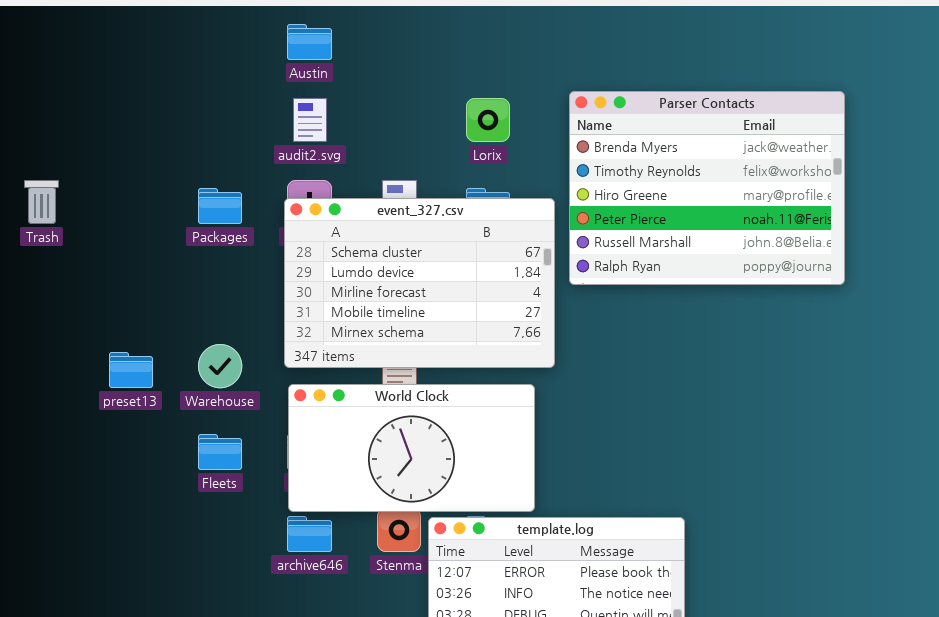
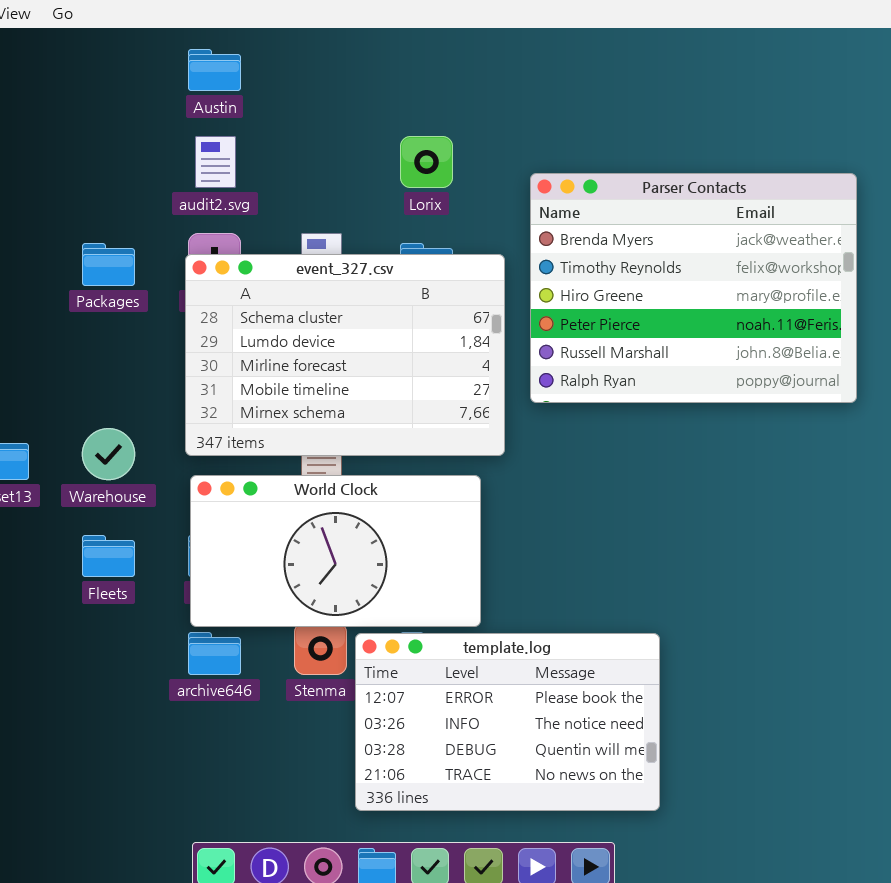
Parser Contacts: [569,91,845,285] -> [530,173,857,403], moved

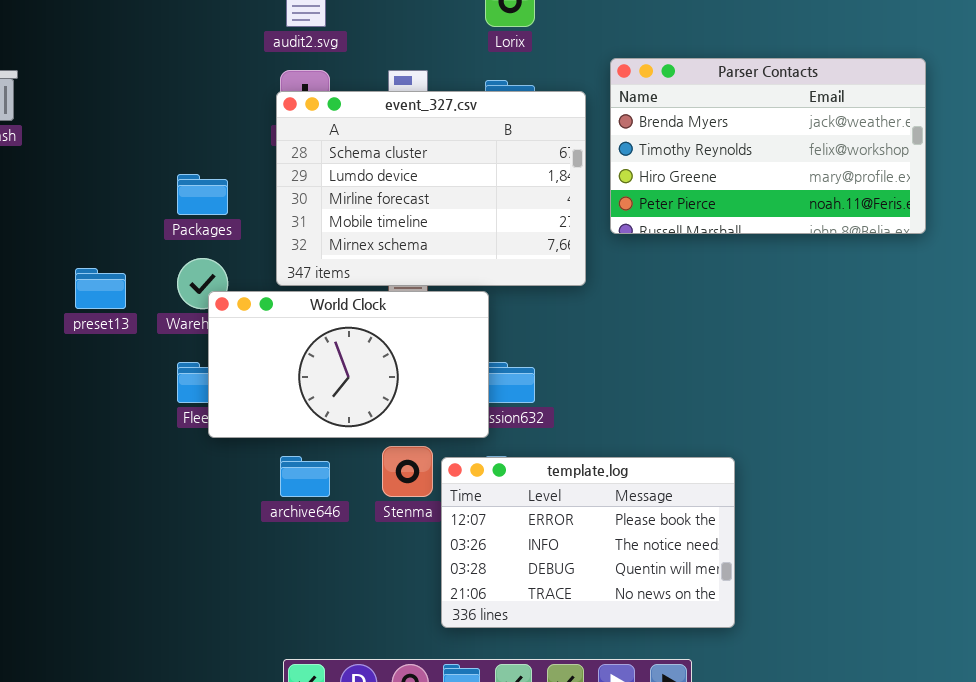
Parser Contacts: [530,173,857,403] -> [610,58,926,234], resized
Packages: [82,243,135,286] -> [177,174,228,215], moved
World Clock: [190,475,481,627] -> [208,291,489,438], moved

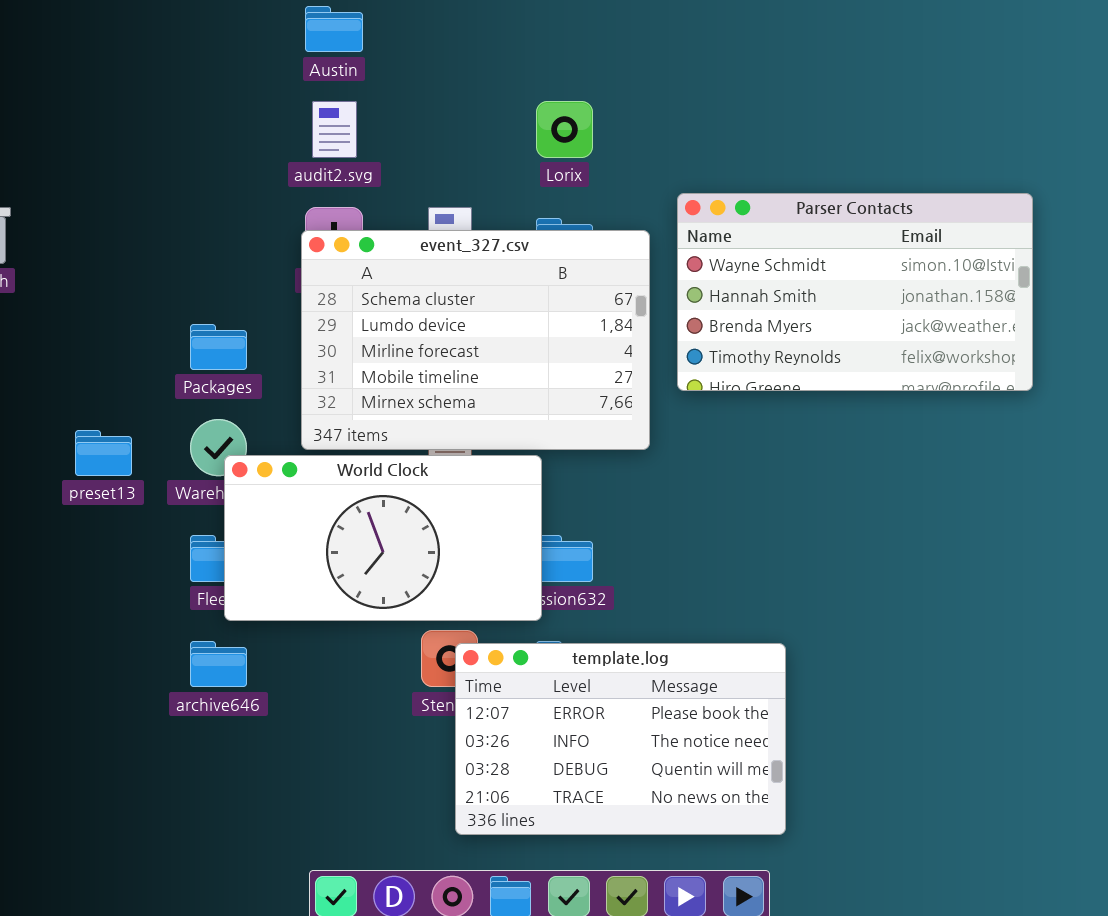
Parser Contacts: [610,58,926,234] -> [677,193,1033,391], scrolled up 2 rows
archive646: [280,456,330,497] -> [190,641,247,687], moved
template.log: [441,457,735,628] -> [455,643,786,835], moved

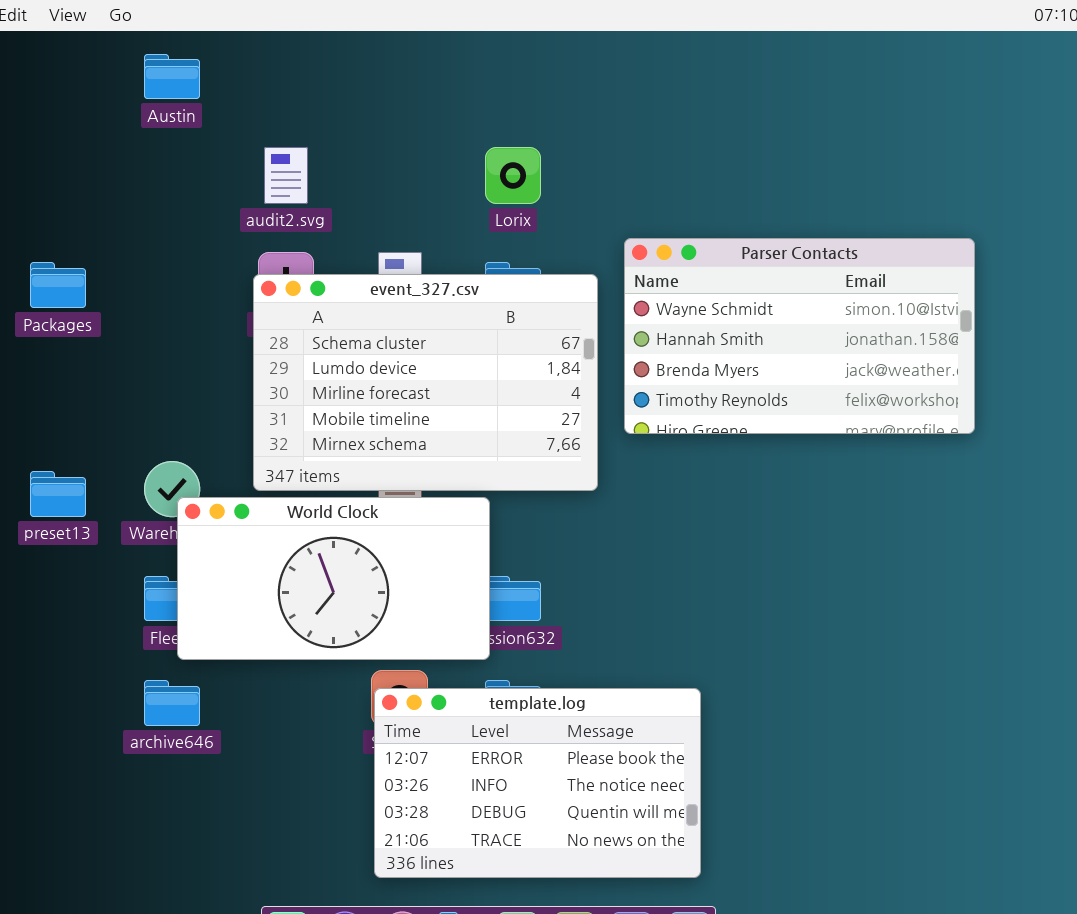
Austin: [305,6,363,52] -> [144,54,200,99], moved
Packages: [190,324,247,370] -> [30,262,86,308], moved
template.log: [455,643,786,835] -> [374,688,701,878], moved

